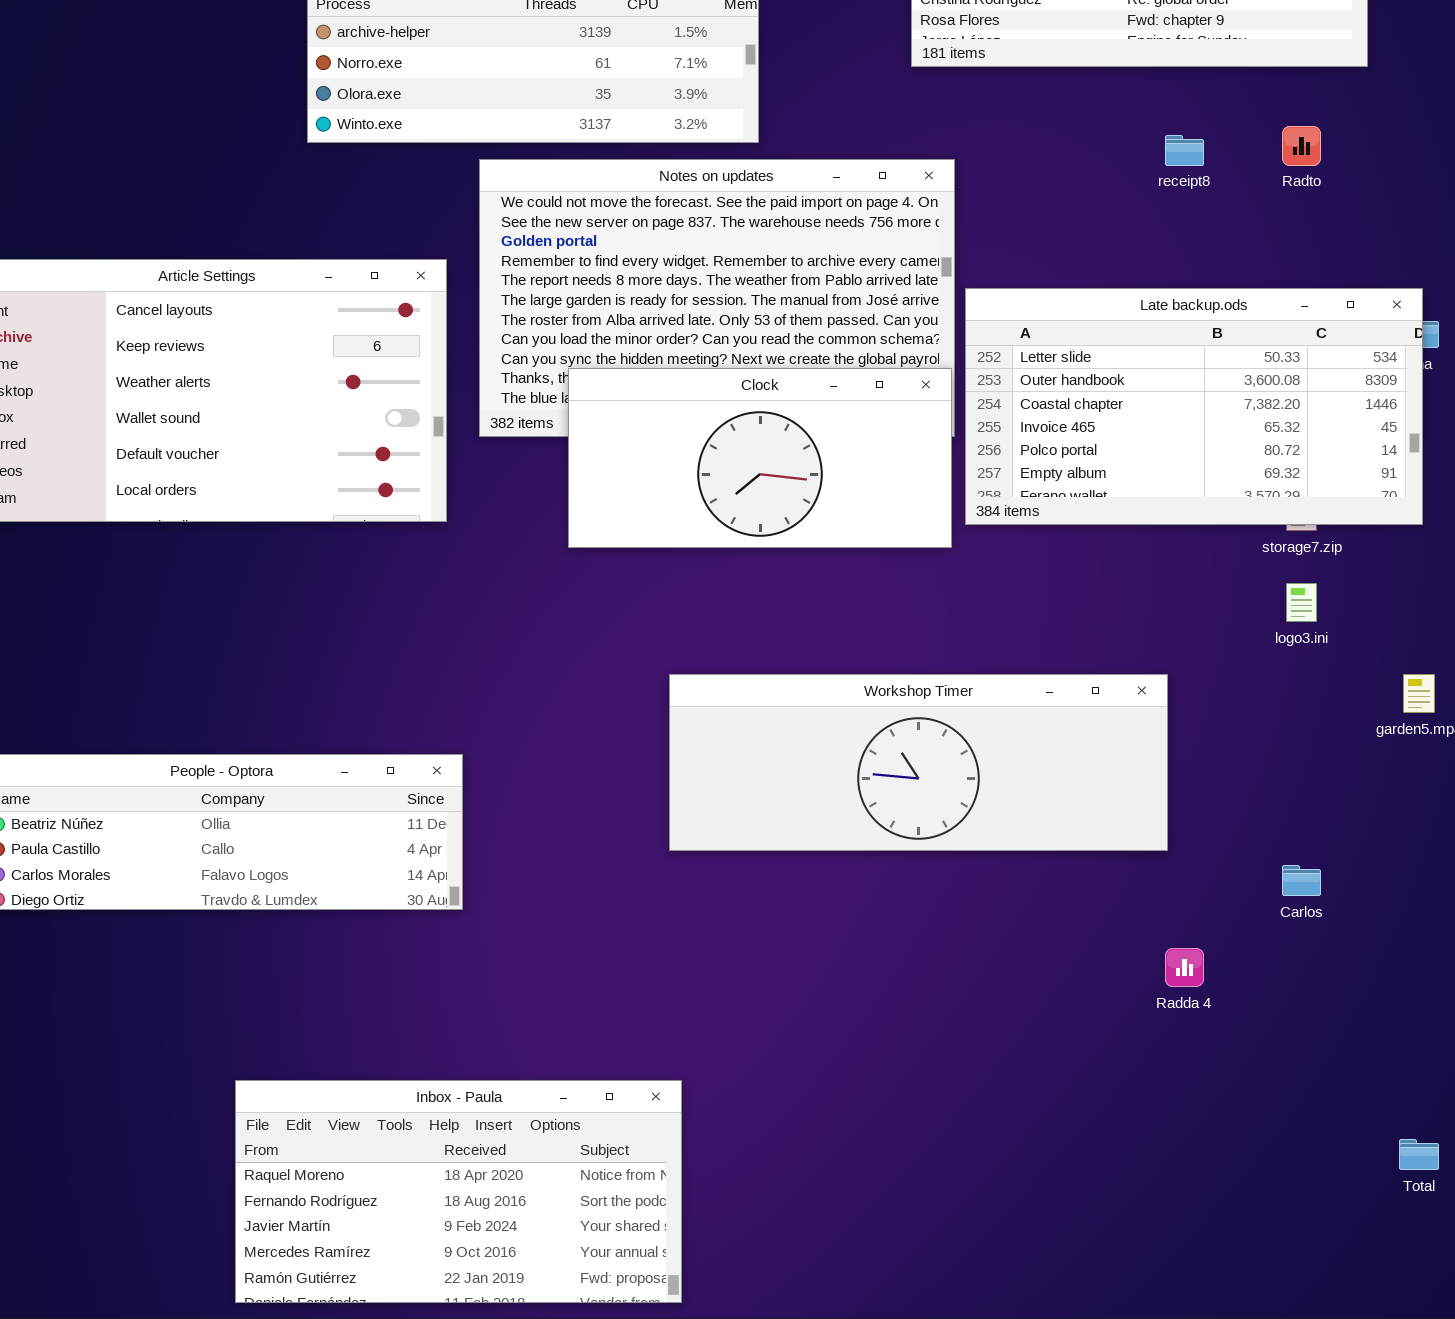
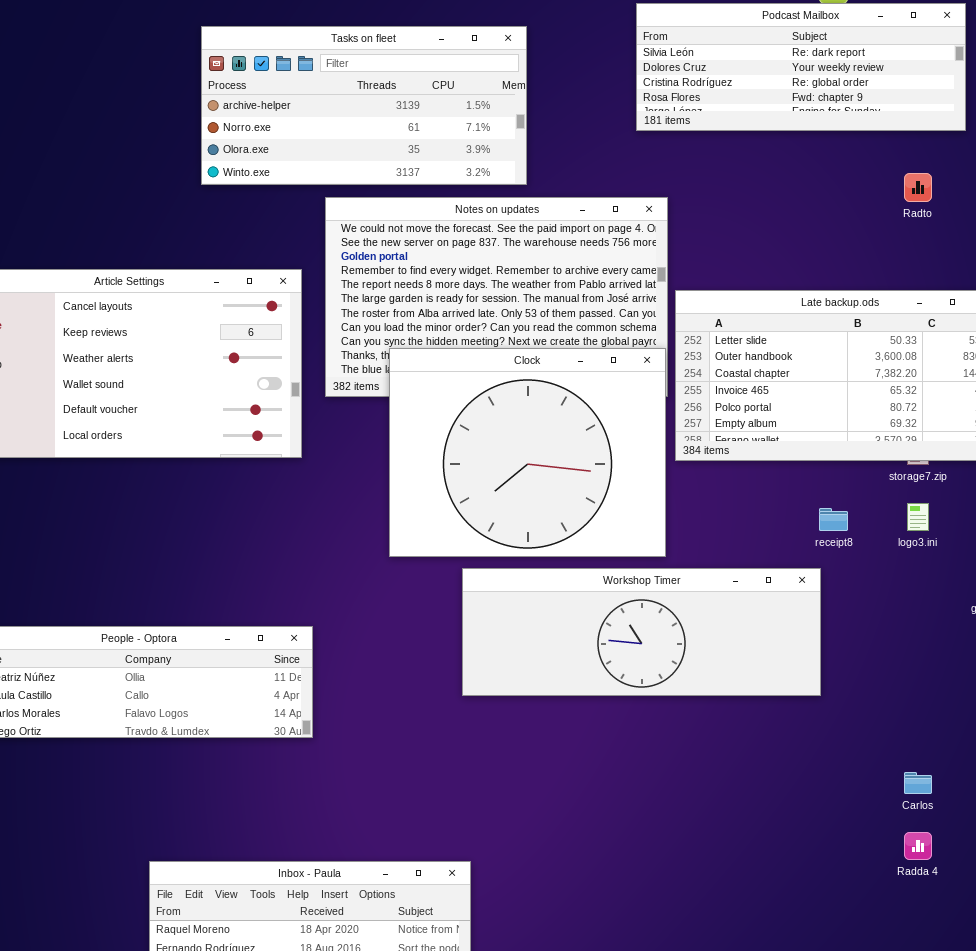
receipt8: [1165,135,1204,166] -> [819,508,848,531], moved
Clock: [568,368,952,548] -> [389,348,666,557], resized
Carlos: [1282,865,1321,896] -> [904,772,932,794], moved
Radda 4: [1165,948,1204,987] -> [904,832,932,860], moved

